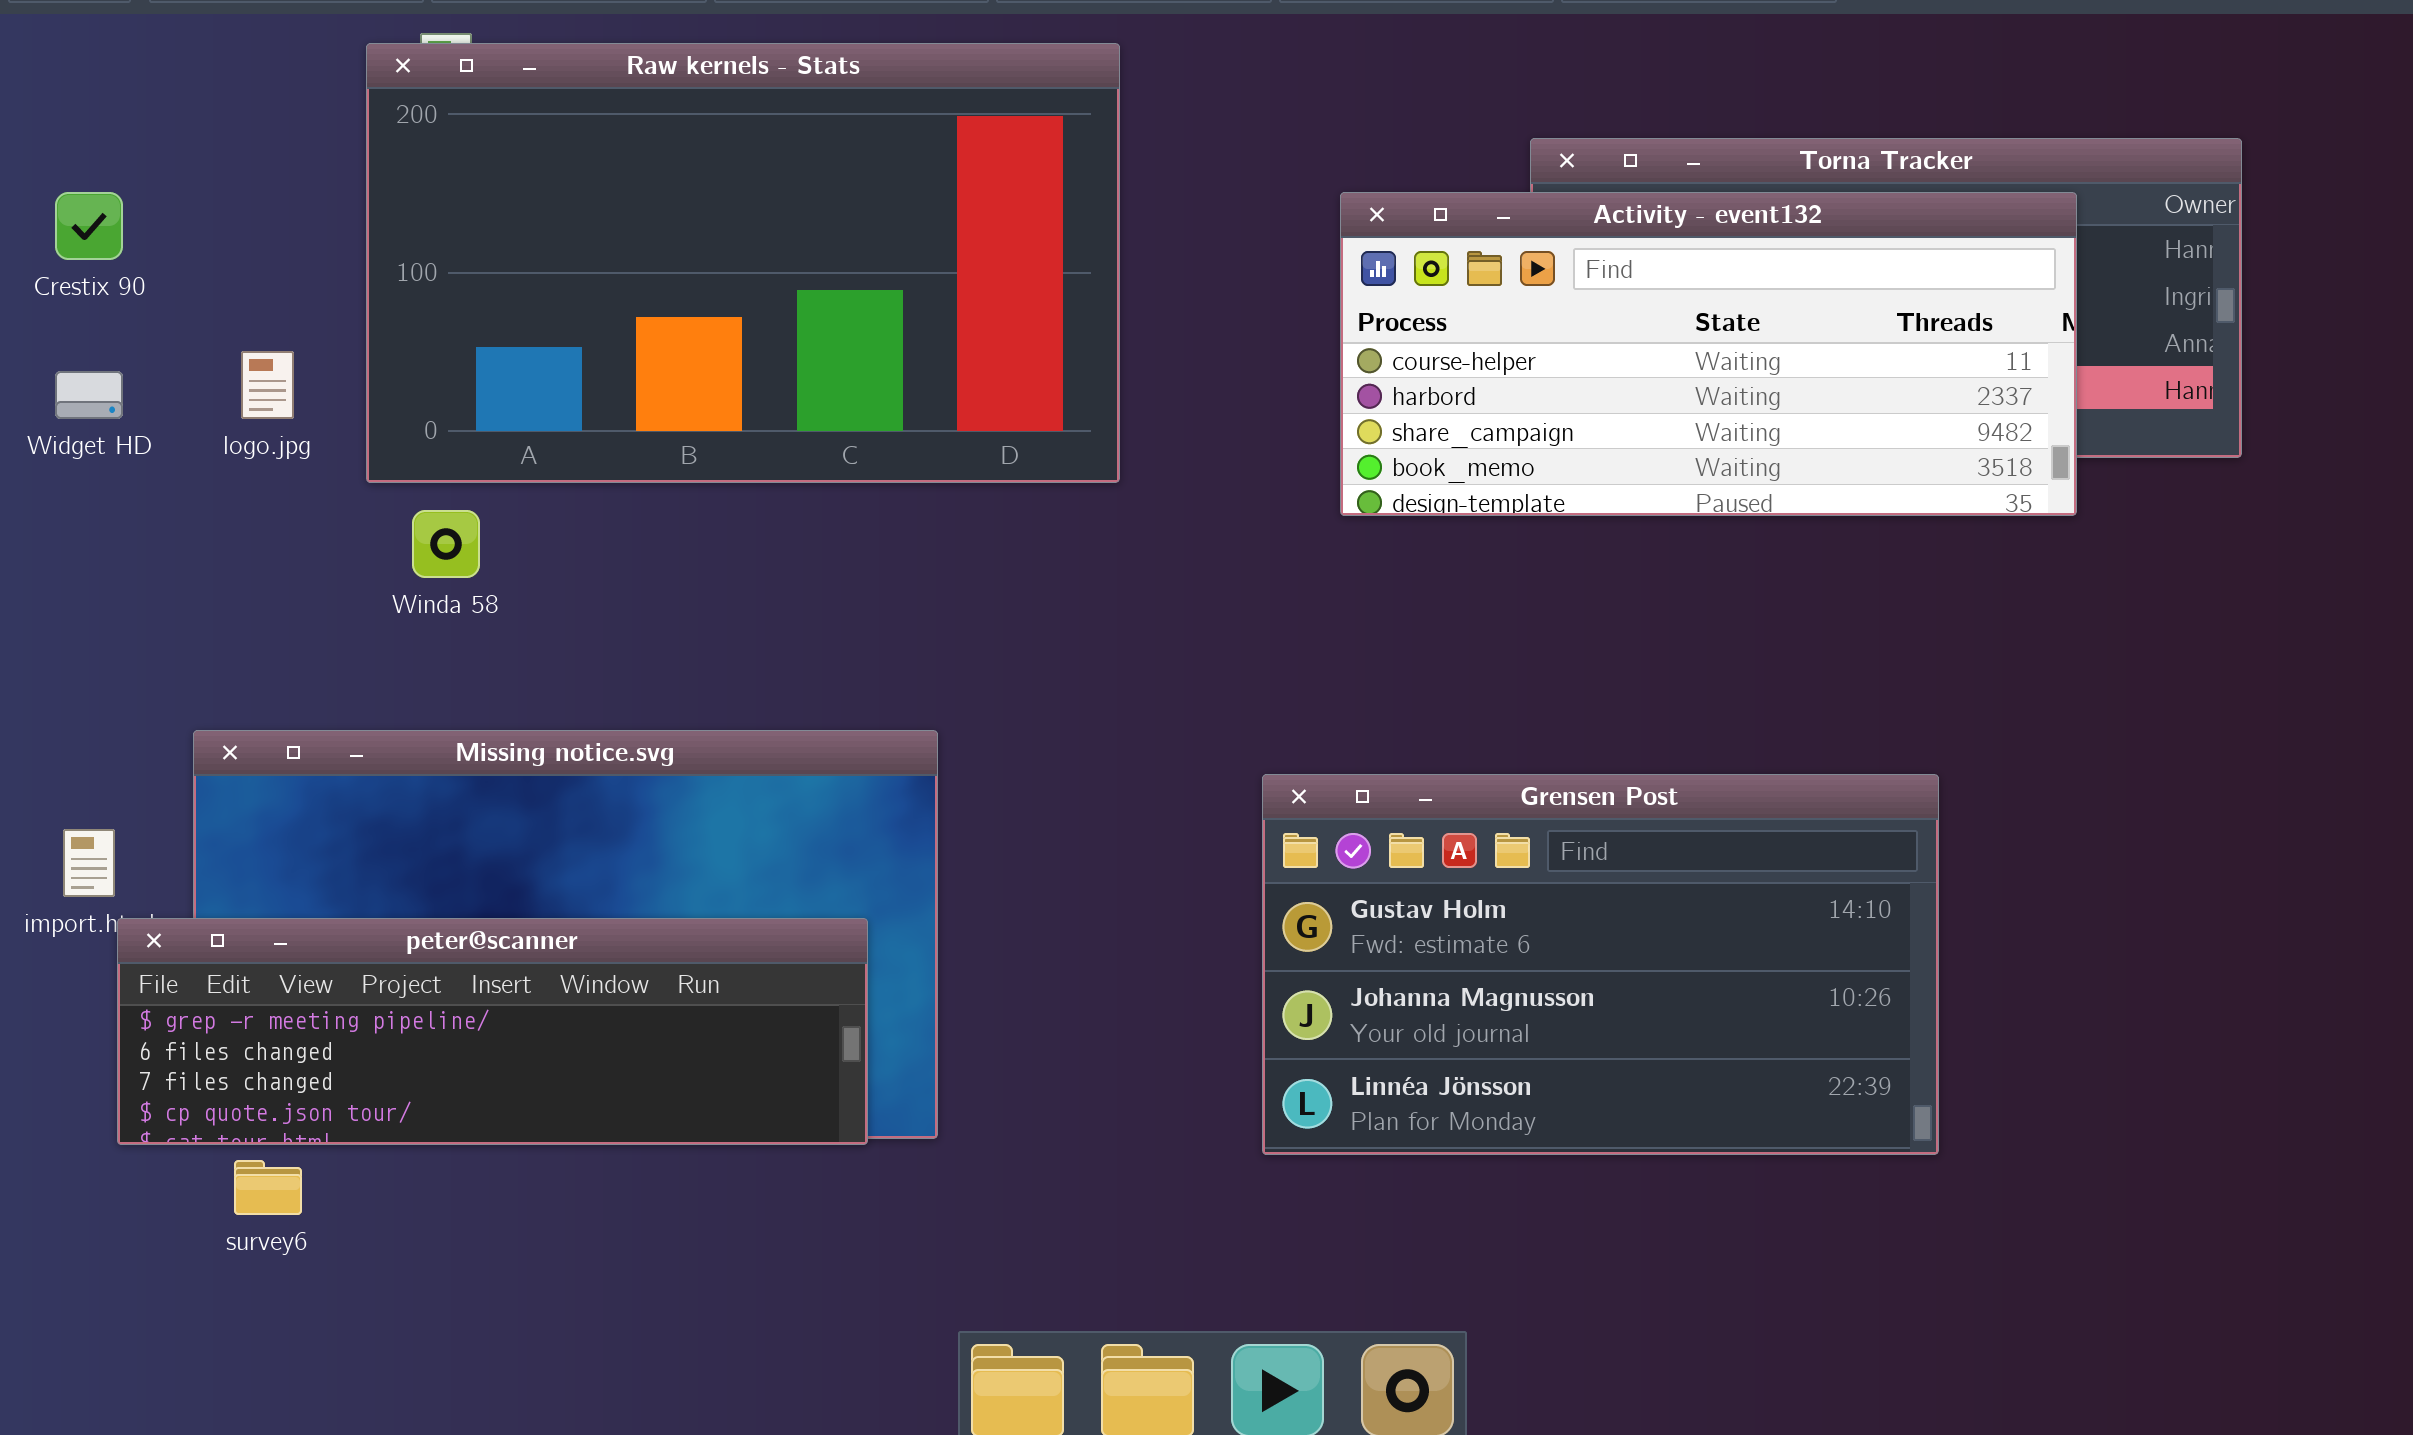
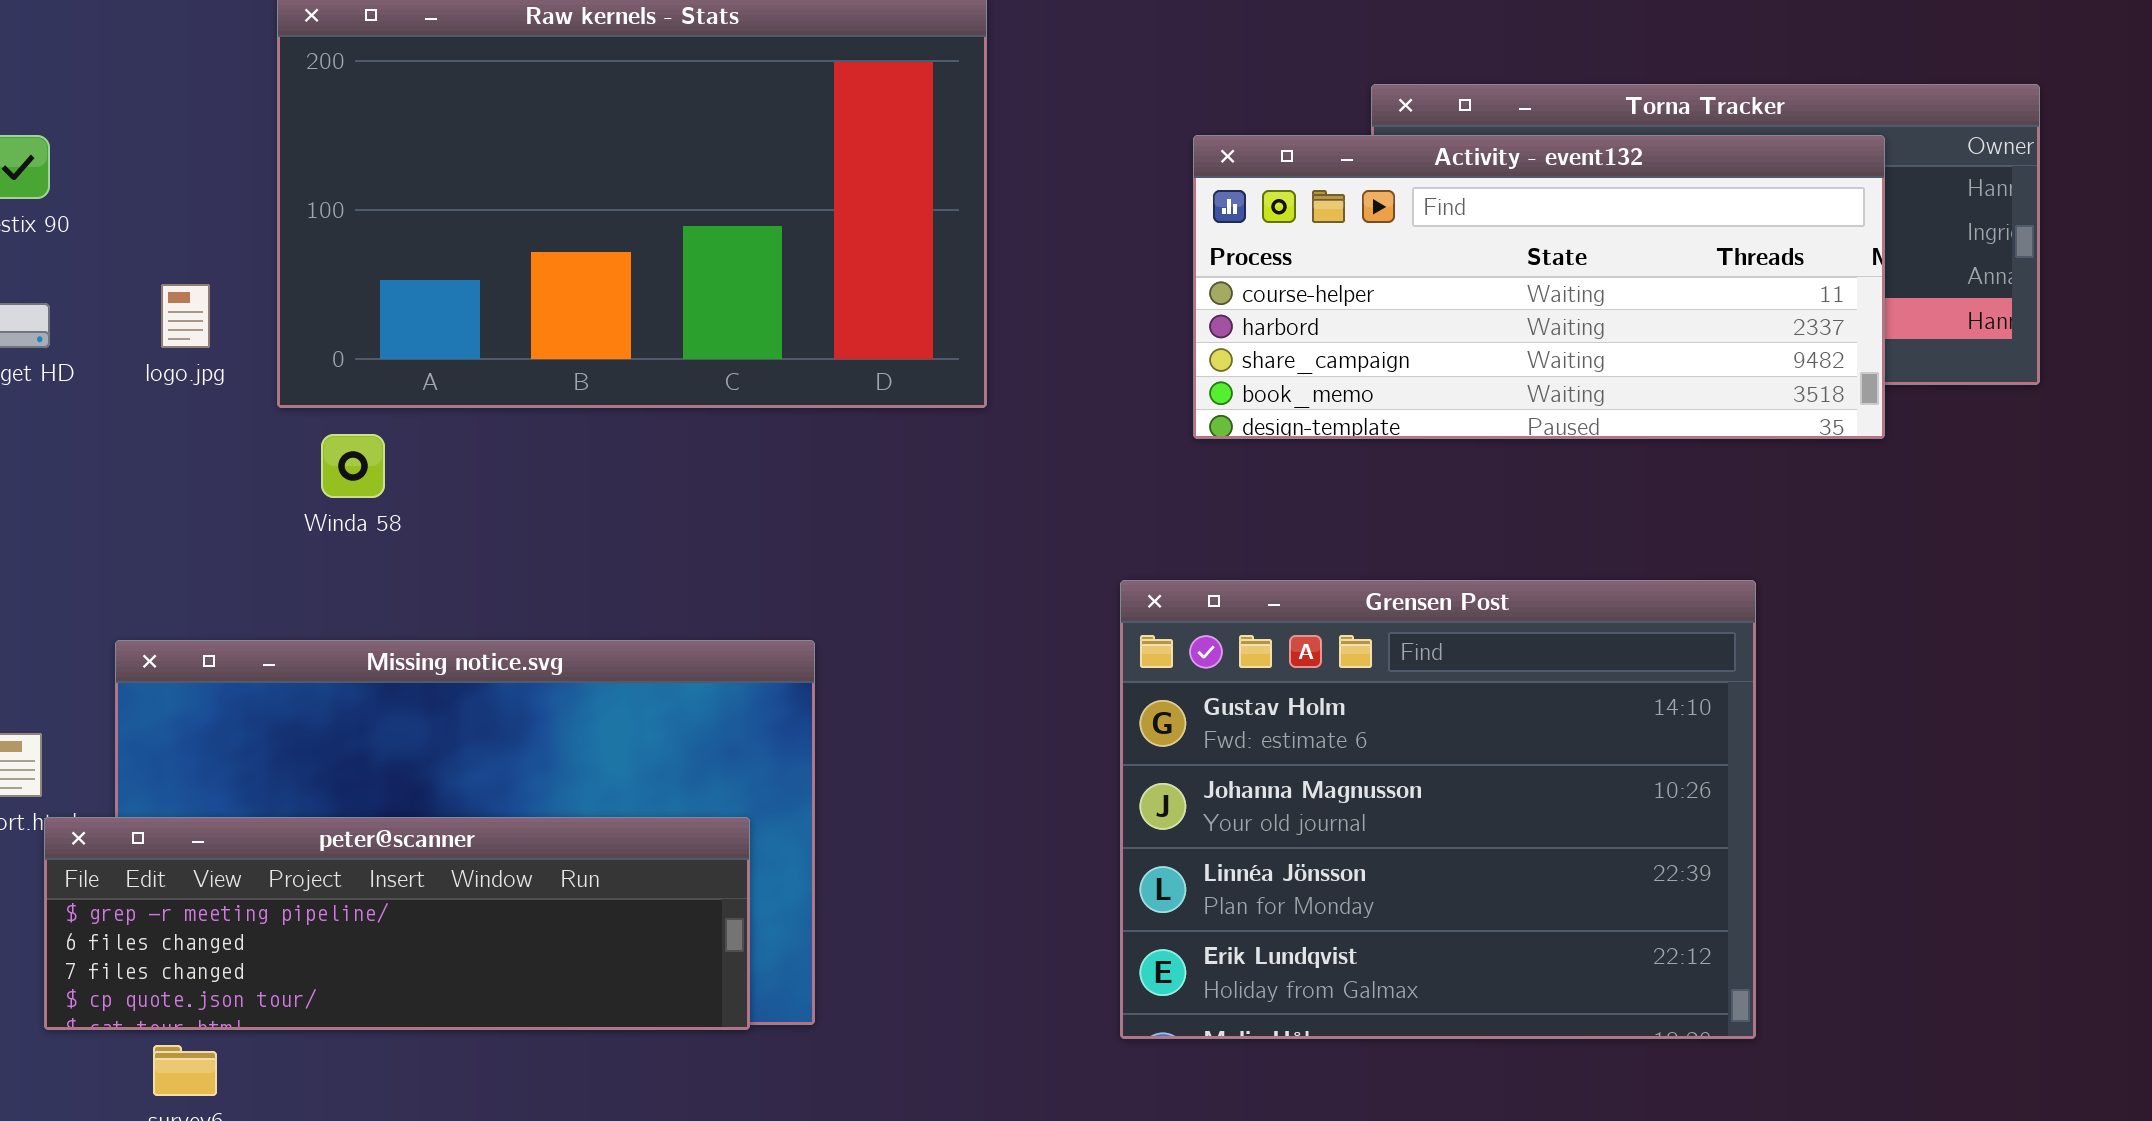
Grensen Post: [1262,774,1939,1155] -> [1120,580,1756,1039], resized

